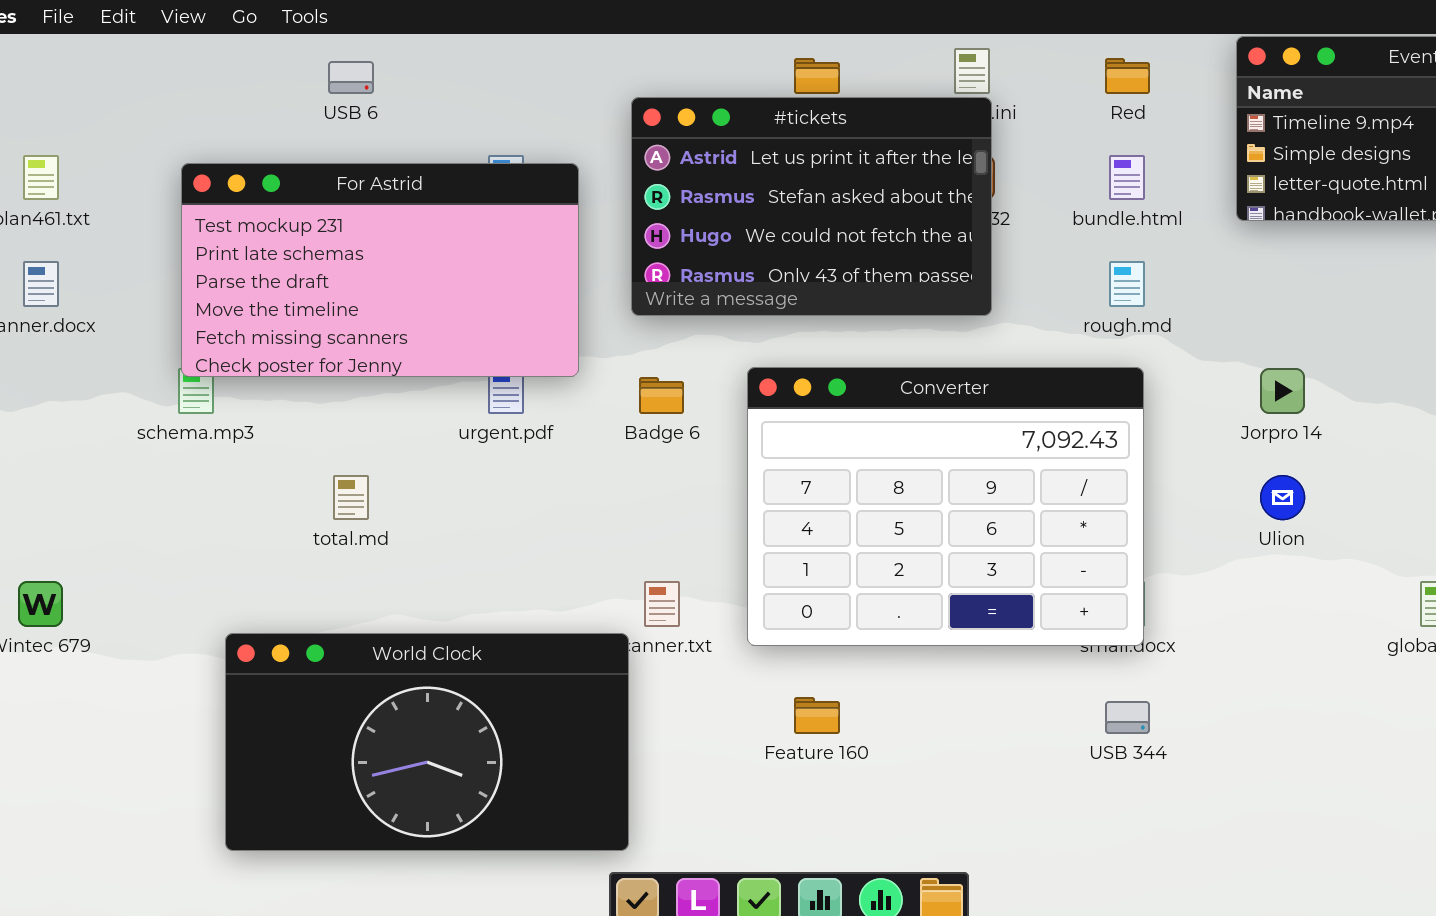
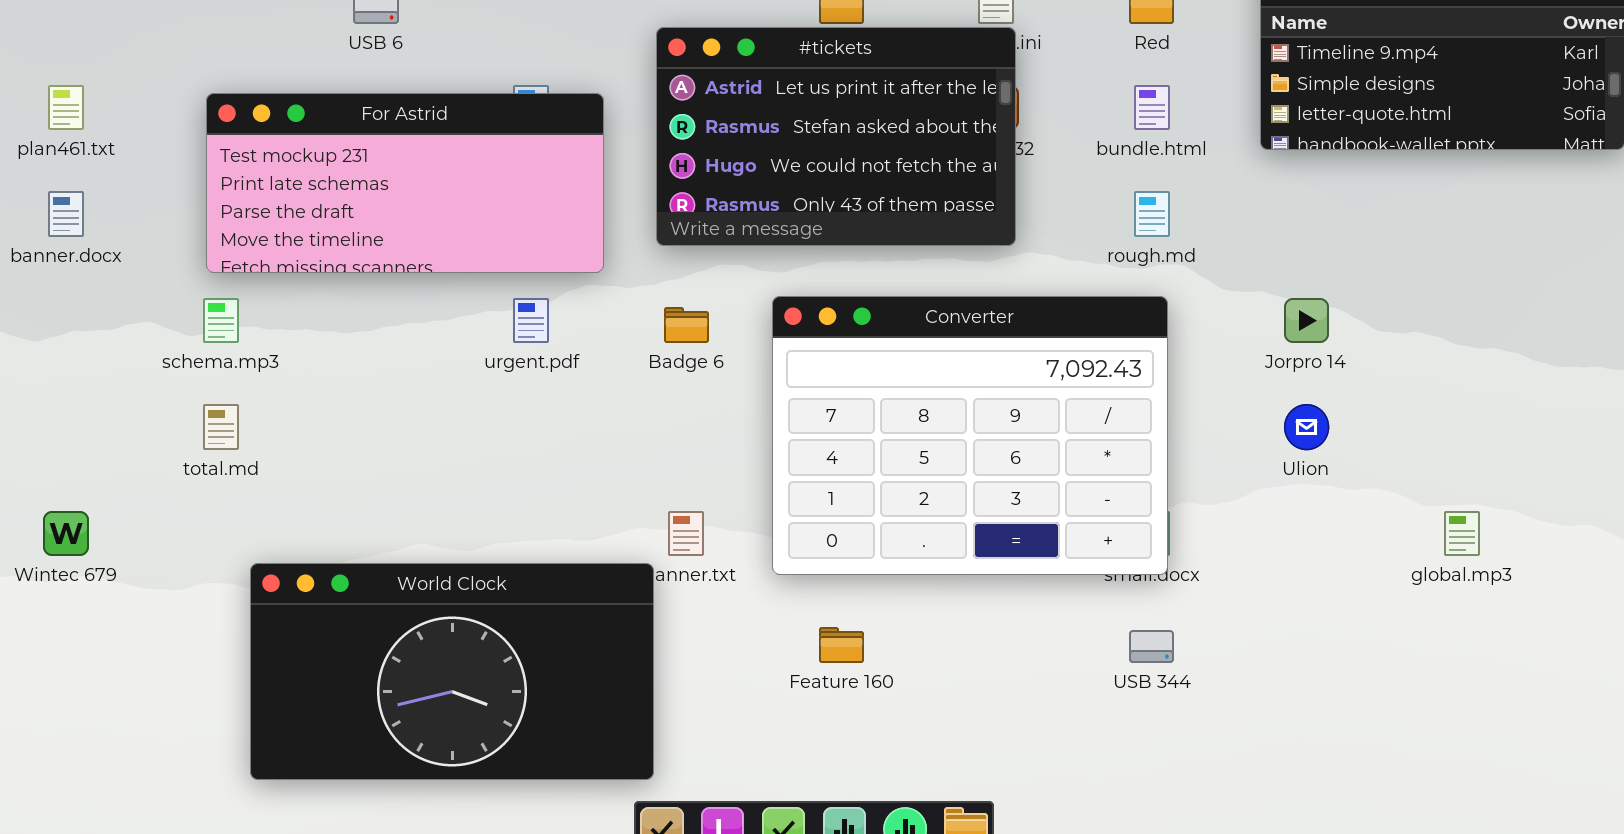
For Astrid: [181,163,579,377] -> [206,93,604,273], resized
total.md: [333,475,369,520] -> [203,404,239,450], moved

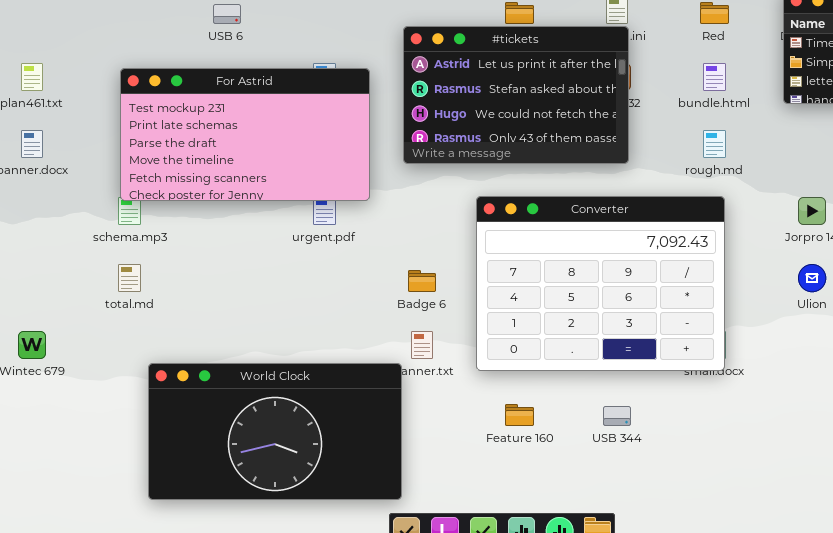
For Astrid: [206,93,604,273] -> [120,68,370,201], resized
Badge 6: [664,307,709,343] -> [408,270,436,292], moved
USB 344: [1129,630,1174,663] -> [603,406,631,426], moved

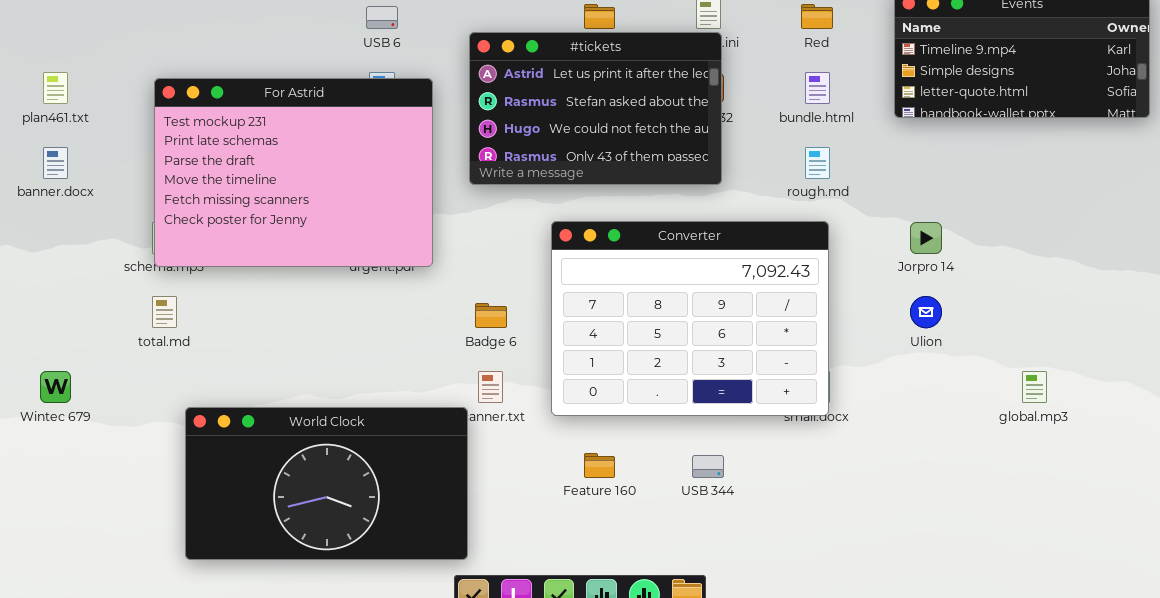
USB 6: [213,4,241,24] -> [366,6,398,29], moved
For Astrid: [120,68,370,201] -> [154,78,433,267], resized

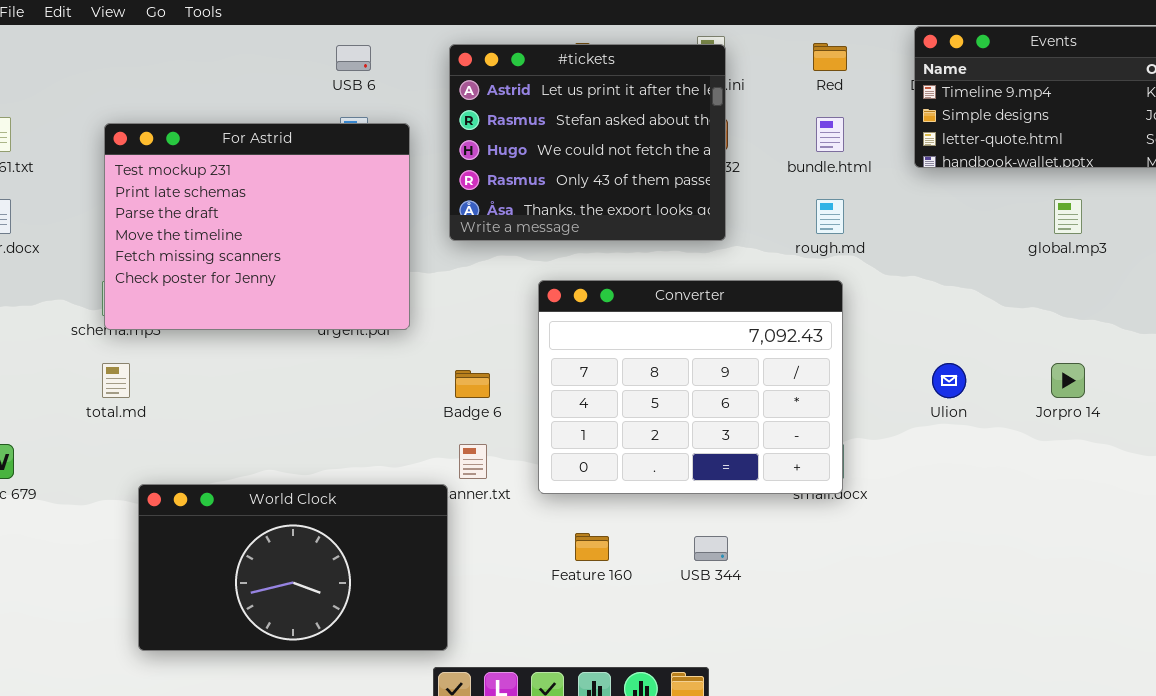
#tickets: [469,32,722,185] -> [449,44,726,241], resized
Jorpro 14: [910,222,942,254] -> [1051,363,1085,398], moved
global.mp3: [1022,371,1047,403] -> [1054,199,1082,234], moved

